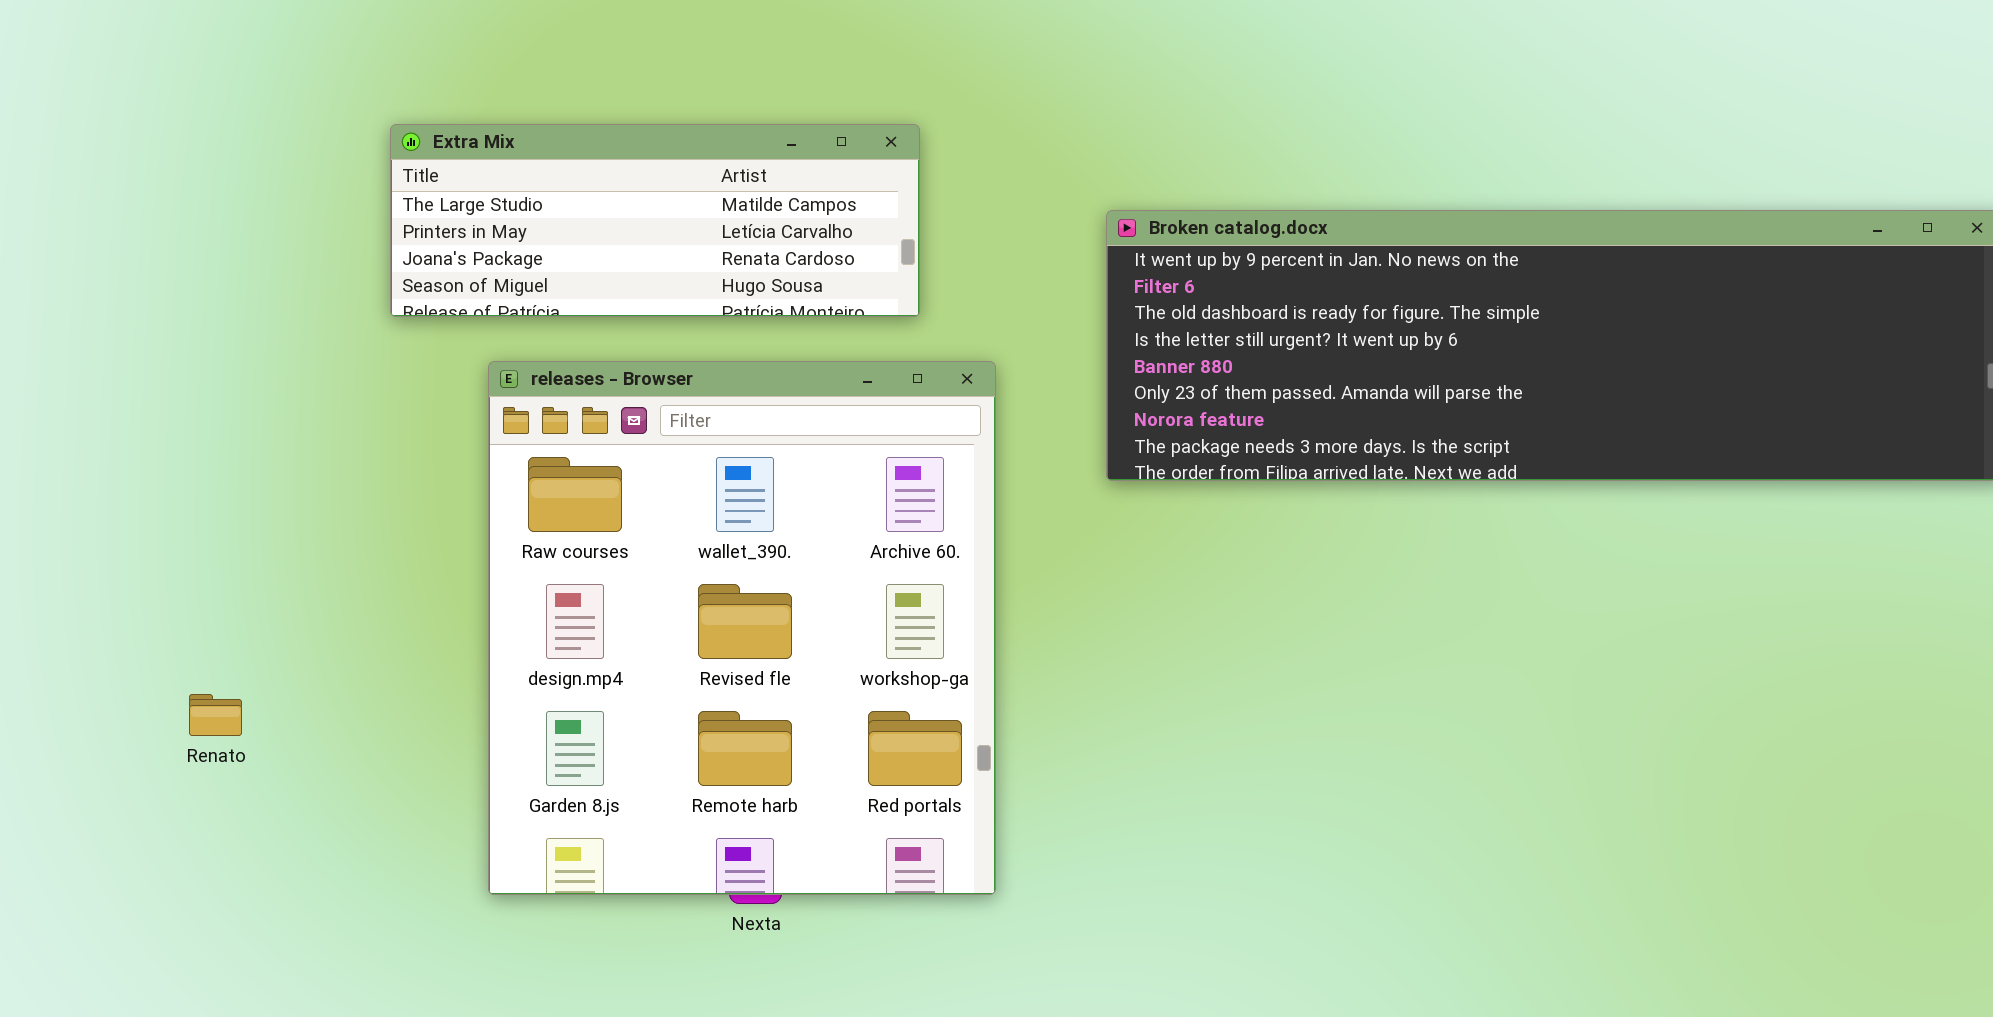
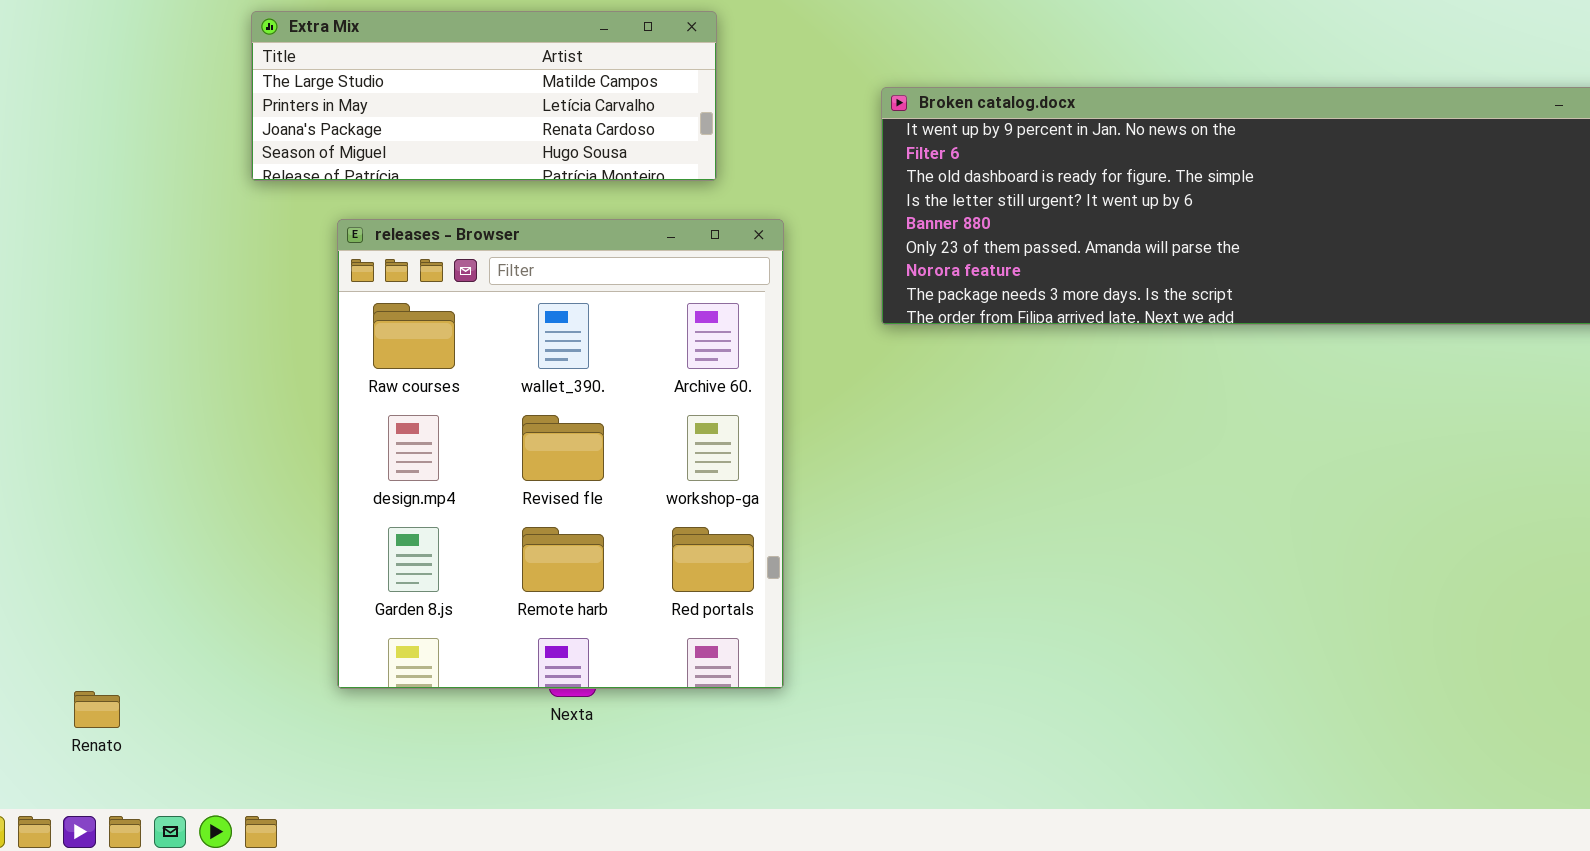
Renato: [189,694,242,736] -> [74,691,120,728], moved

